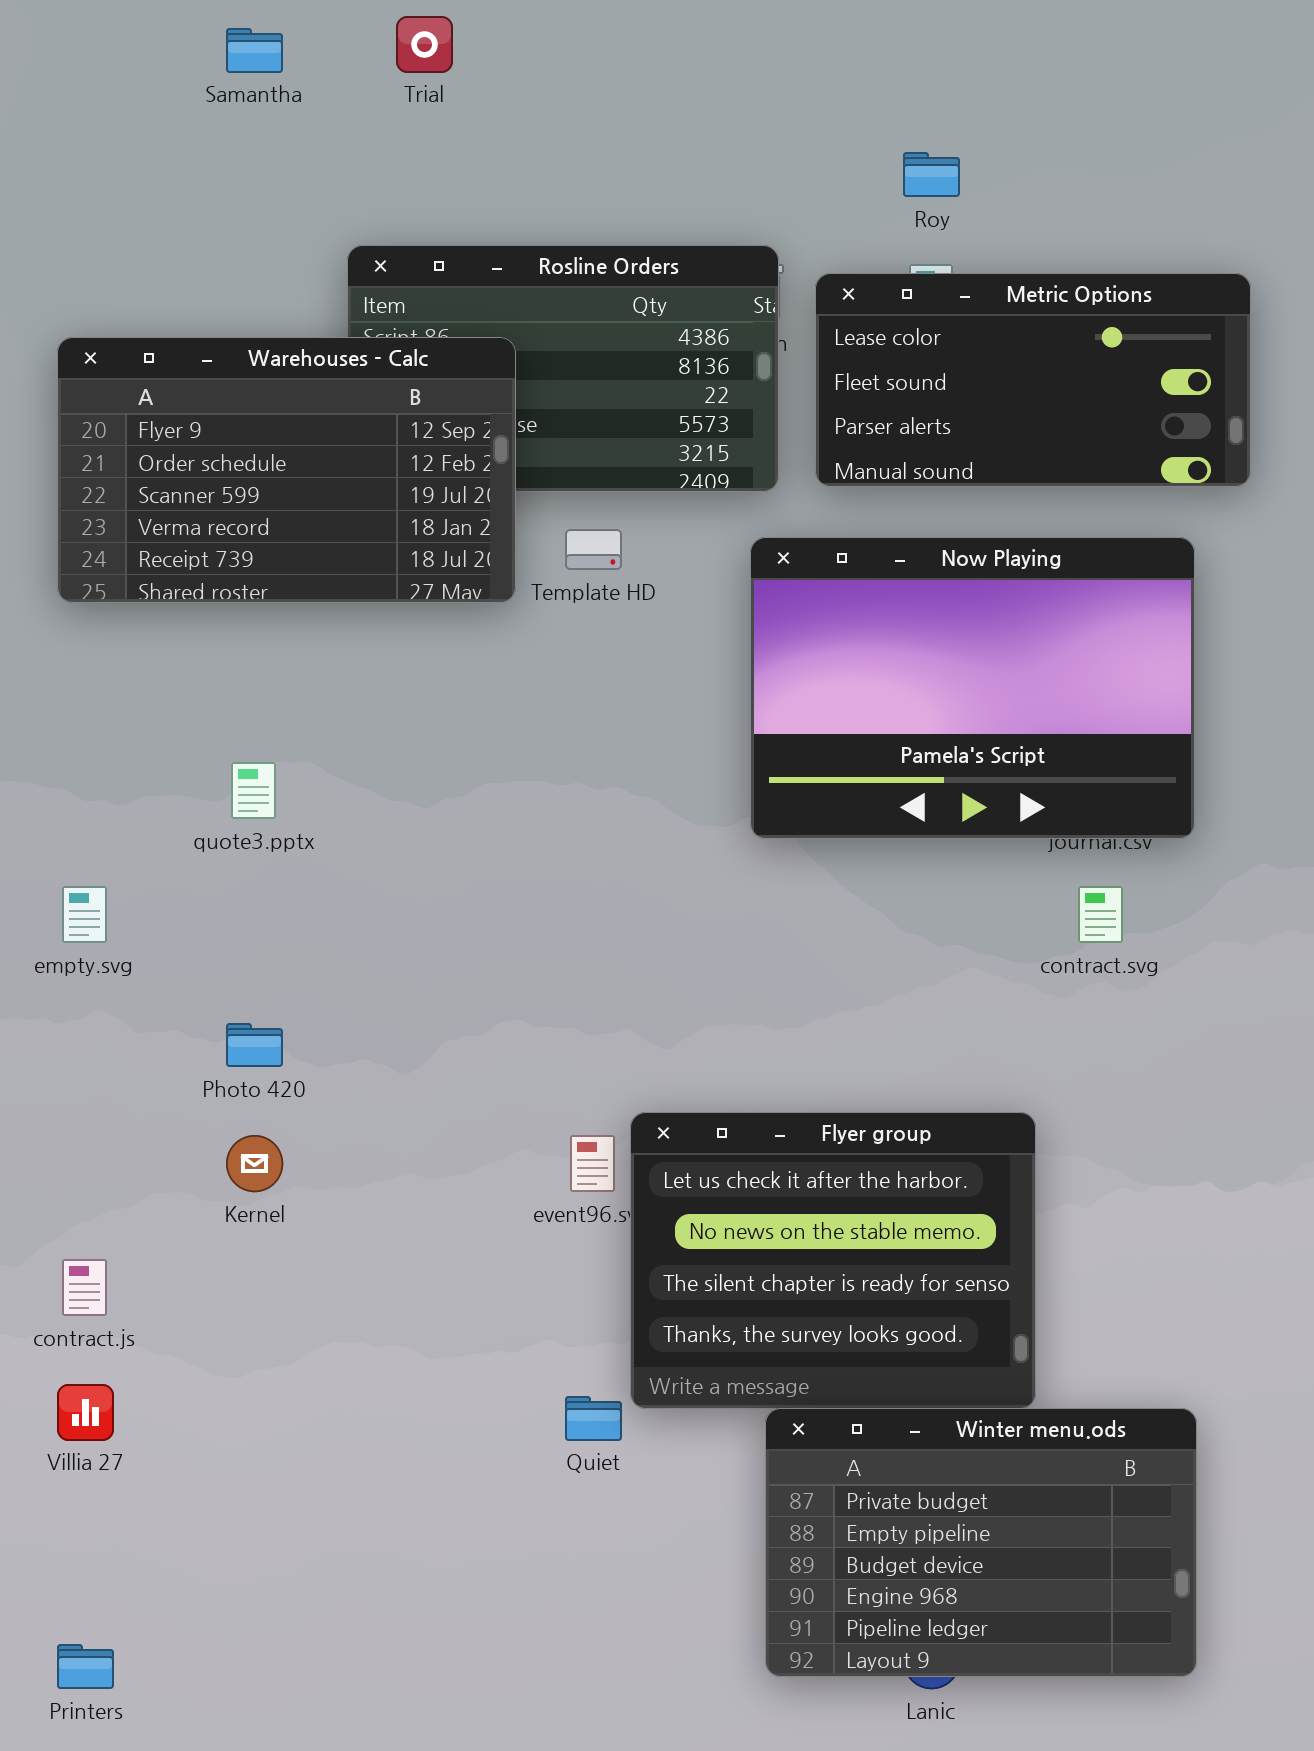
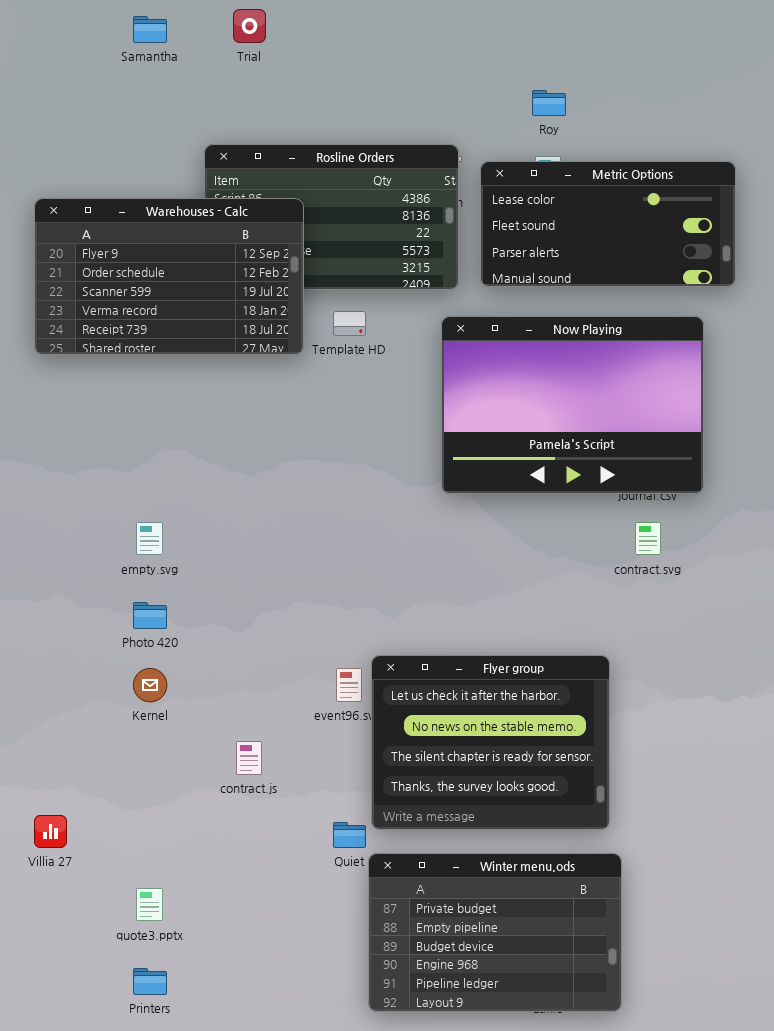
quote3.pptx: [231,762,276,819] -> [136,888,163,921], moved
empty.svg: [62,886,107,943] -> [136,522,163,555], moved
contract.js: [62,1259,107,1316] -> [236,741,262,775], moved
Winter menu.ods: [765,1408,1197,1677] -> [368,853,622,1012], moved
Printers: [57,1644,114,1689] -> [133,968,167,995], moved

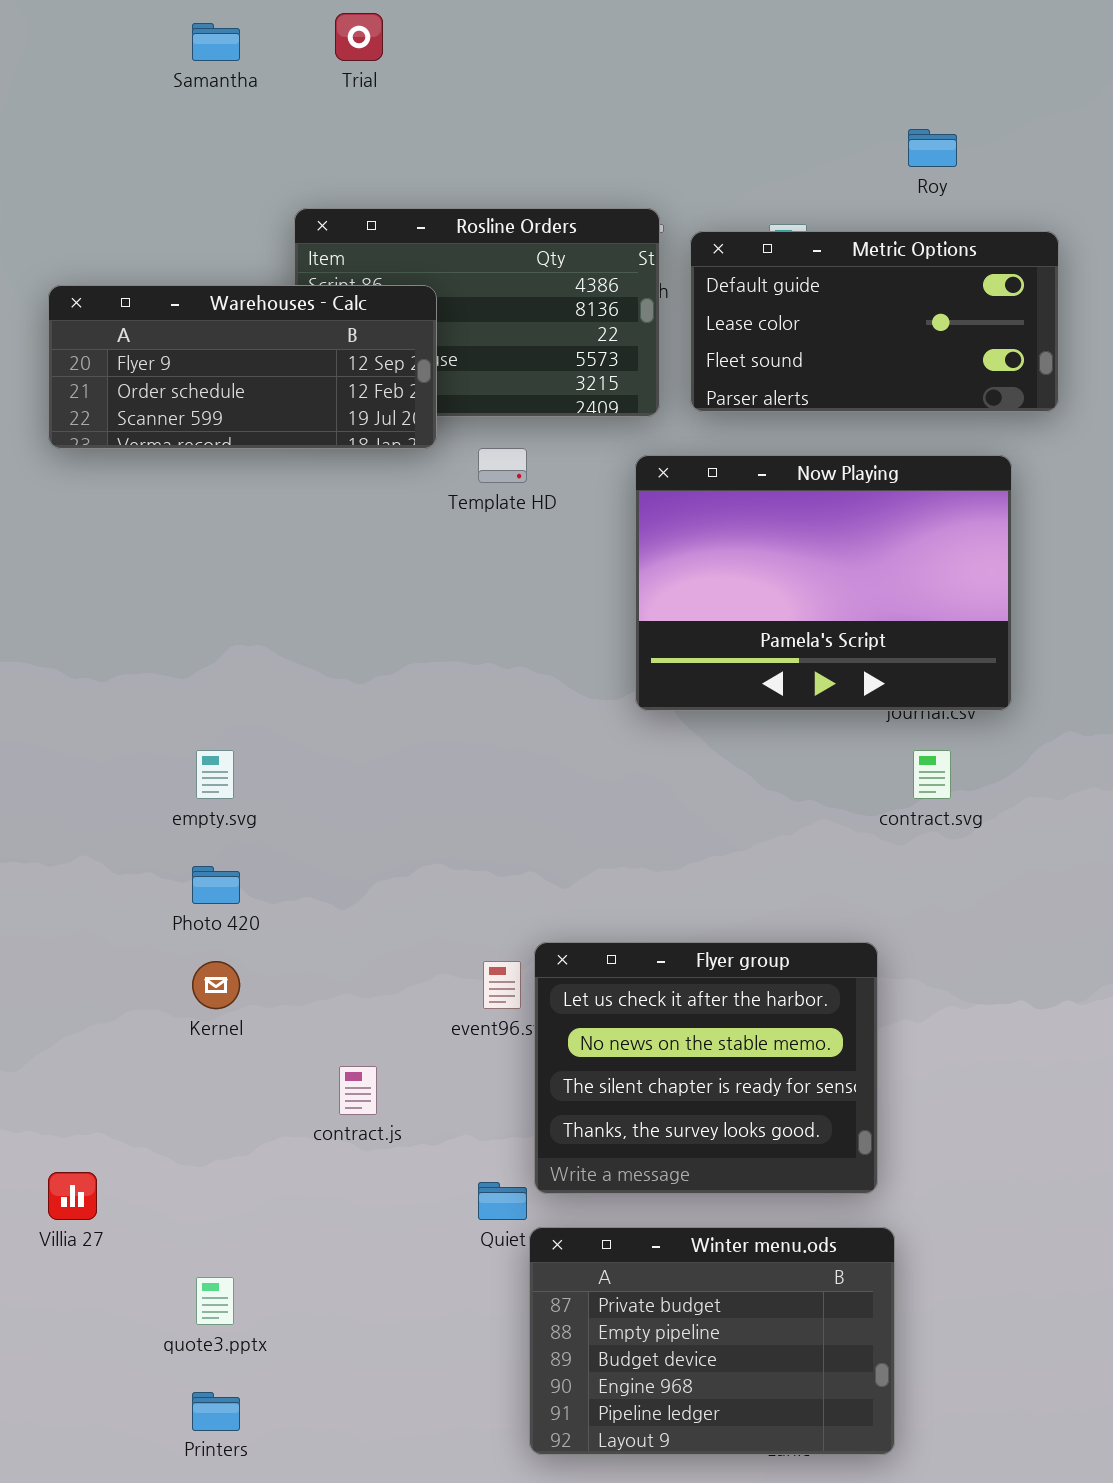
Roy: [532,90,566,116] -> [908,129,957,167], moved
Metric Options: [480,161,736,287] -> [690,231,1059,412], scrolled up 1 row
Warehouses - Calc: [34,198,304,355] -> [48,285,437,449], resized

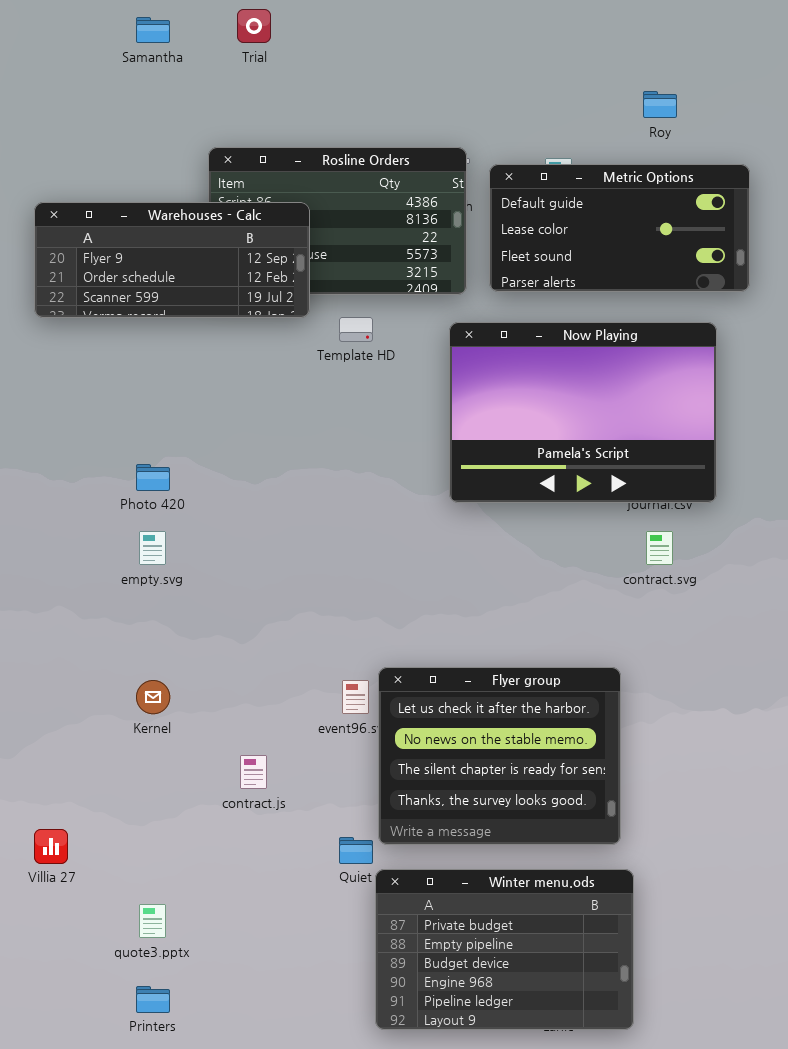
Photo 420: [192,866,240,904] -> [136,464,170,491], moved

